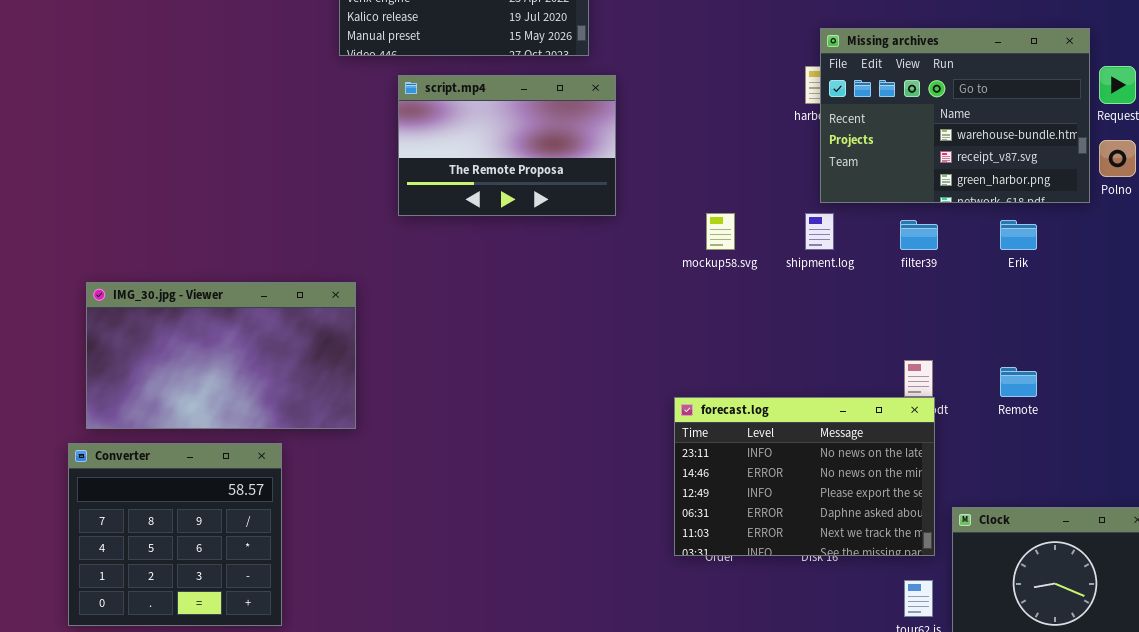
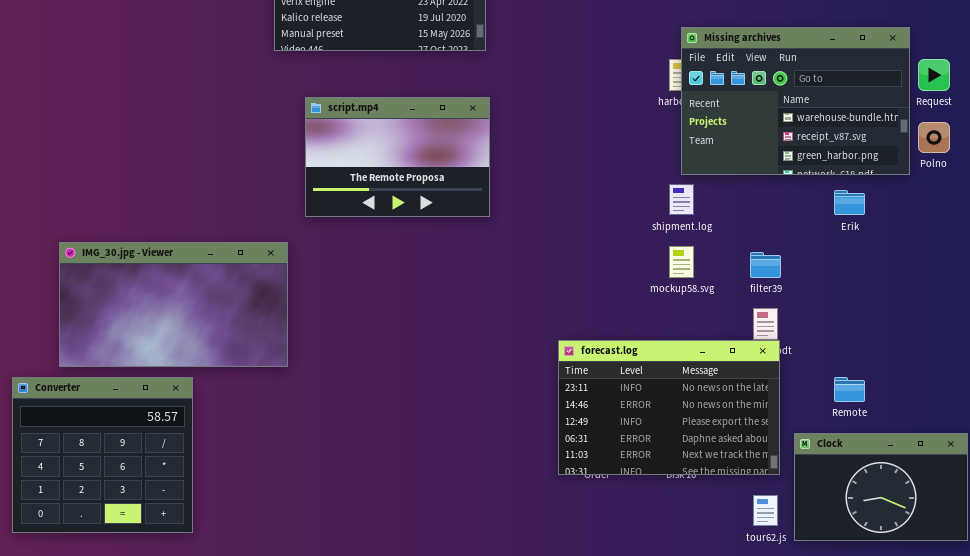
script.mp4: [398,75,616,216] -> [305,97,490,217], moved
mockup58.svg: [706,213,735,250] -> [669,246,694,278], moved
filter39: [900,220,938,250] -> [750,252,781,278], moved
Remote: [1000,367,1037,397] -> [834,377,865,402], moved
Converter: [68,443,282,626] -> [12,377,193,533], moved

